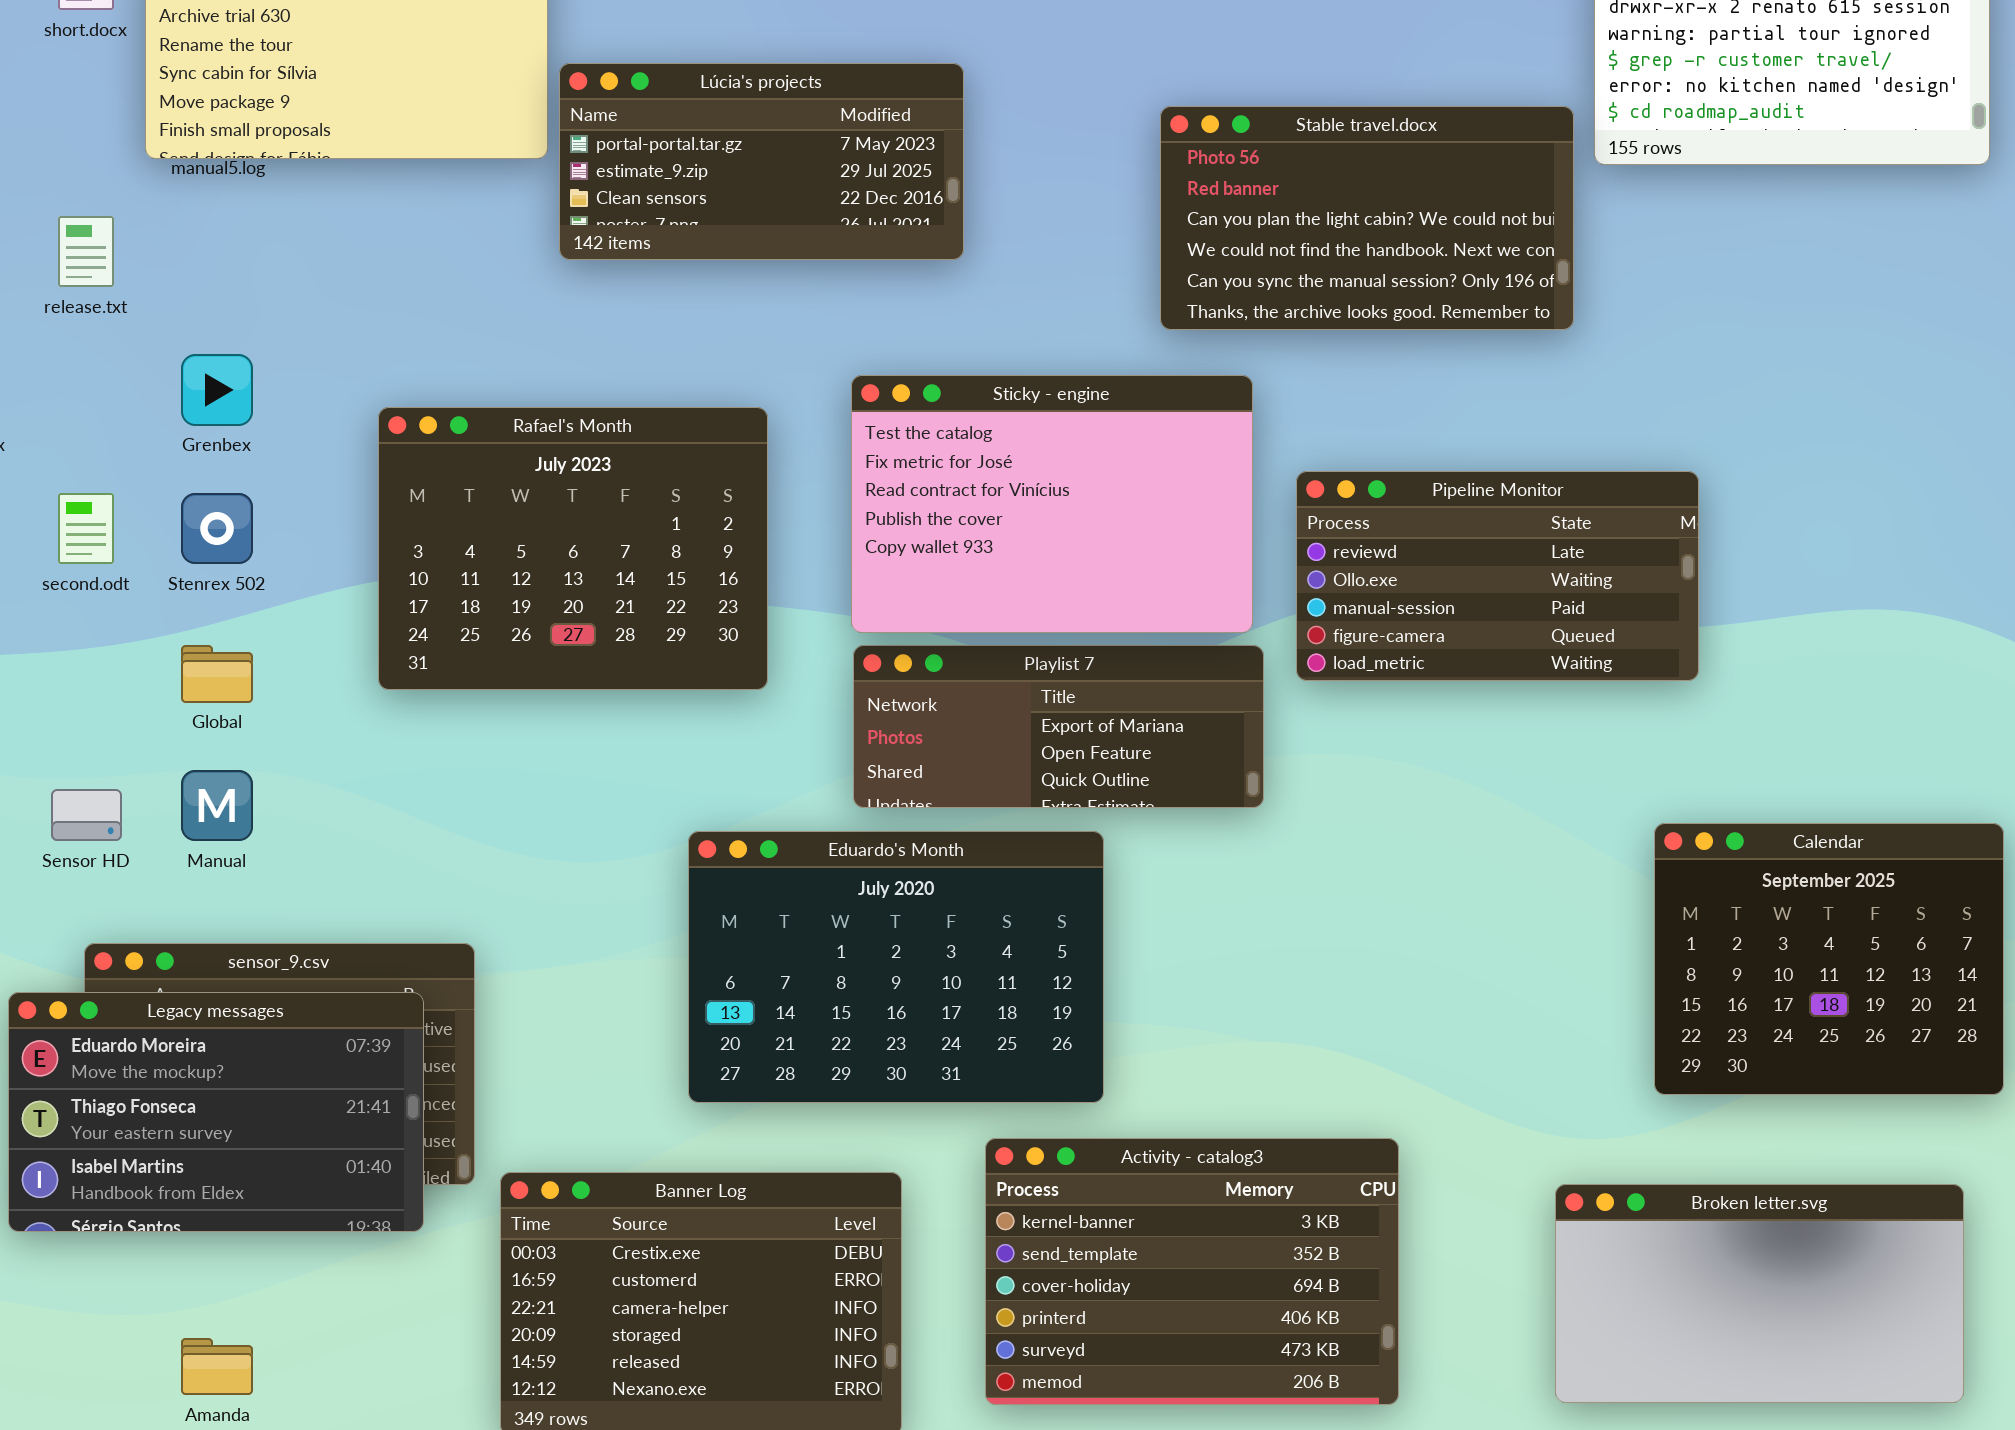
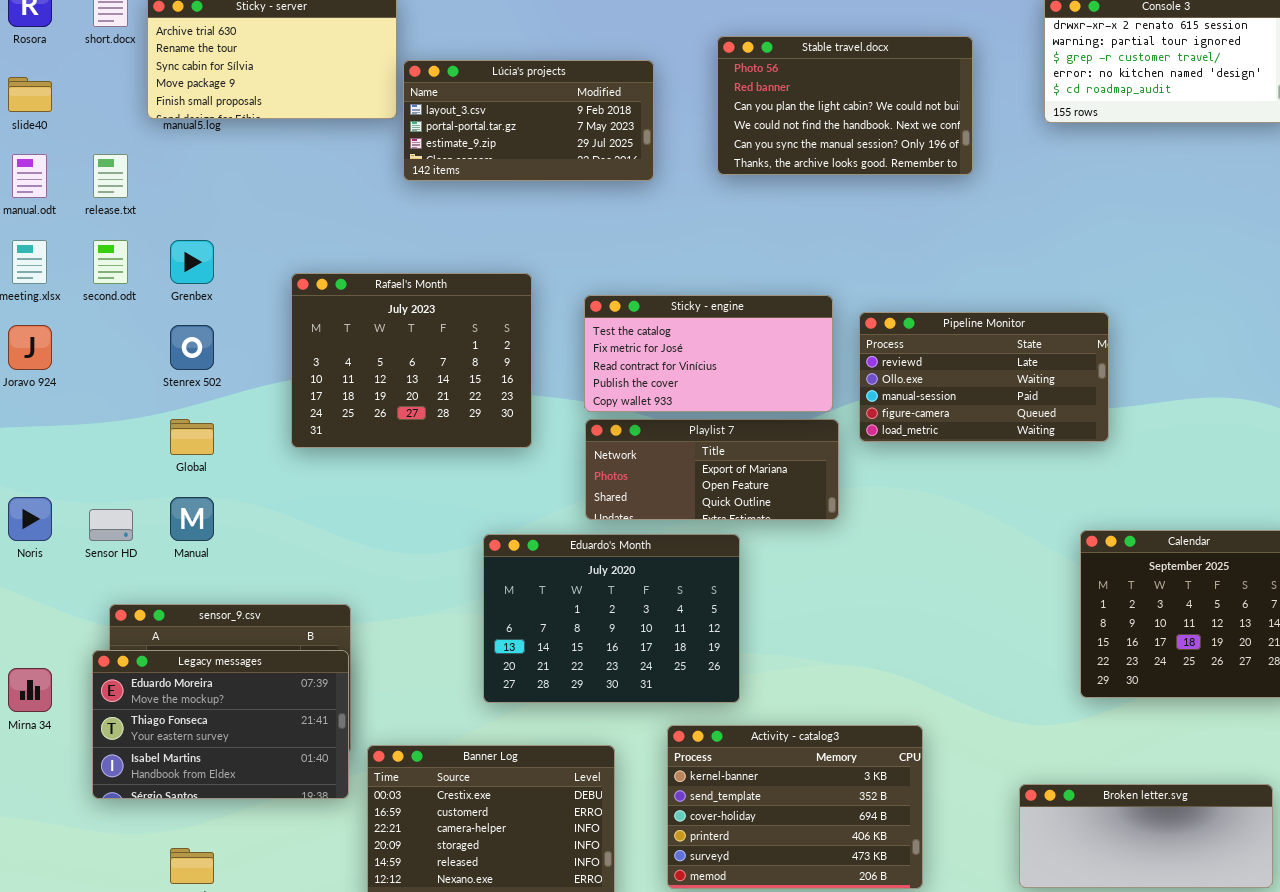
Lúcia's projects: [559,63,964,260] -> [403,60,654,181], scrolled up 1 row
Stable travel.docx: [1160,106,1574,330] -> [717,36,973,175], moved
Sticky - engine: [851,375,1253,633] -> [584,295,833,412], resized
second.odt: [58,493,114,564] -> [93,240,128,284], moved
Legacy messages: [8,992,424,1232] -> [92,650,349,799], moved
Broken letter.svg: [1555,1184,1964,1403] -> [1019,784,1273,888], resized

